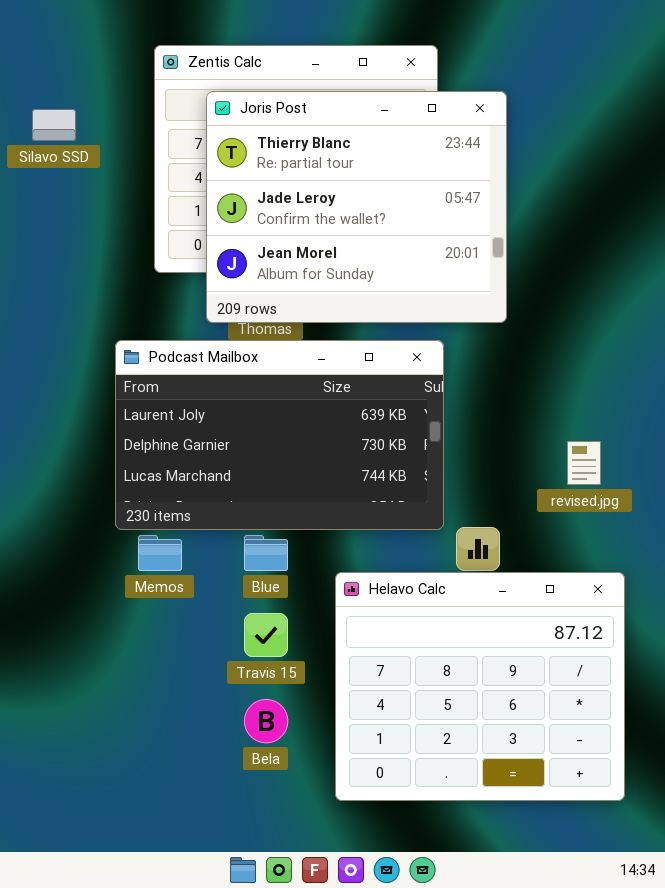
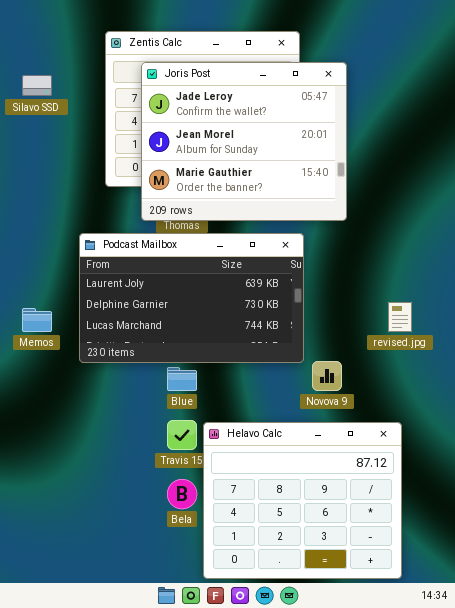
Joris Post: [206,91,507,323] -> [141,62,347,221], scrolled down 1 row
Memos: [138,535,182,571] -> [22,308,52,332], moved
Helavo Calc: [335,572,625,801] -> [203,422,402,579], moved

